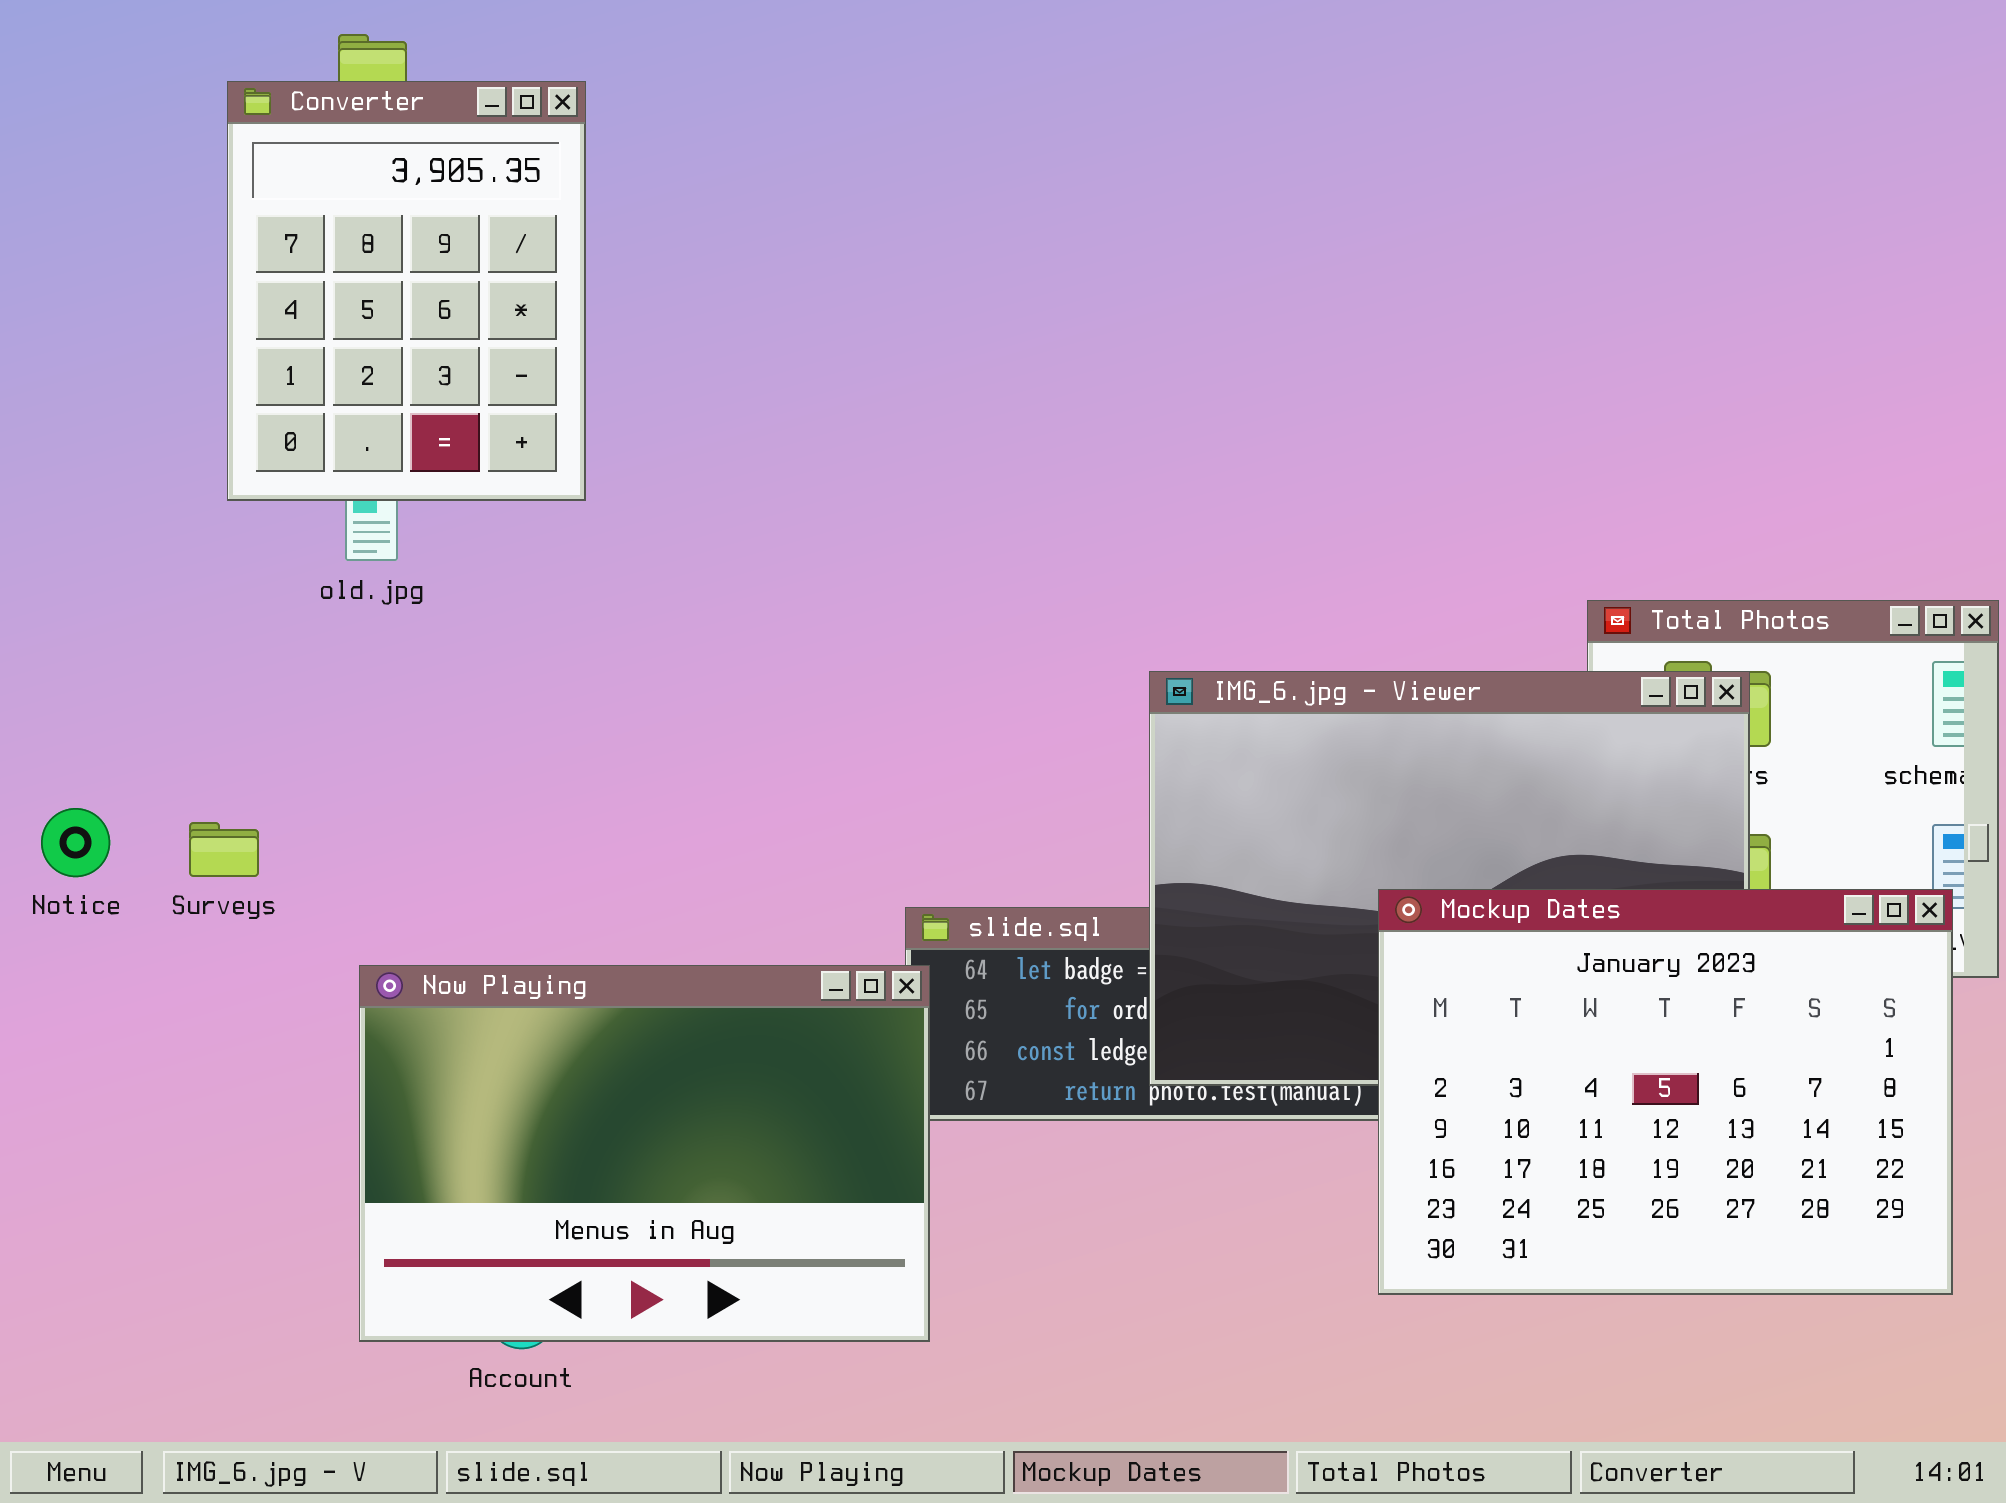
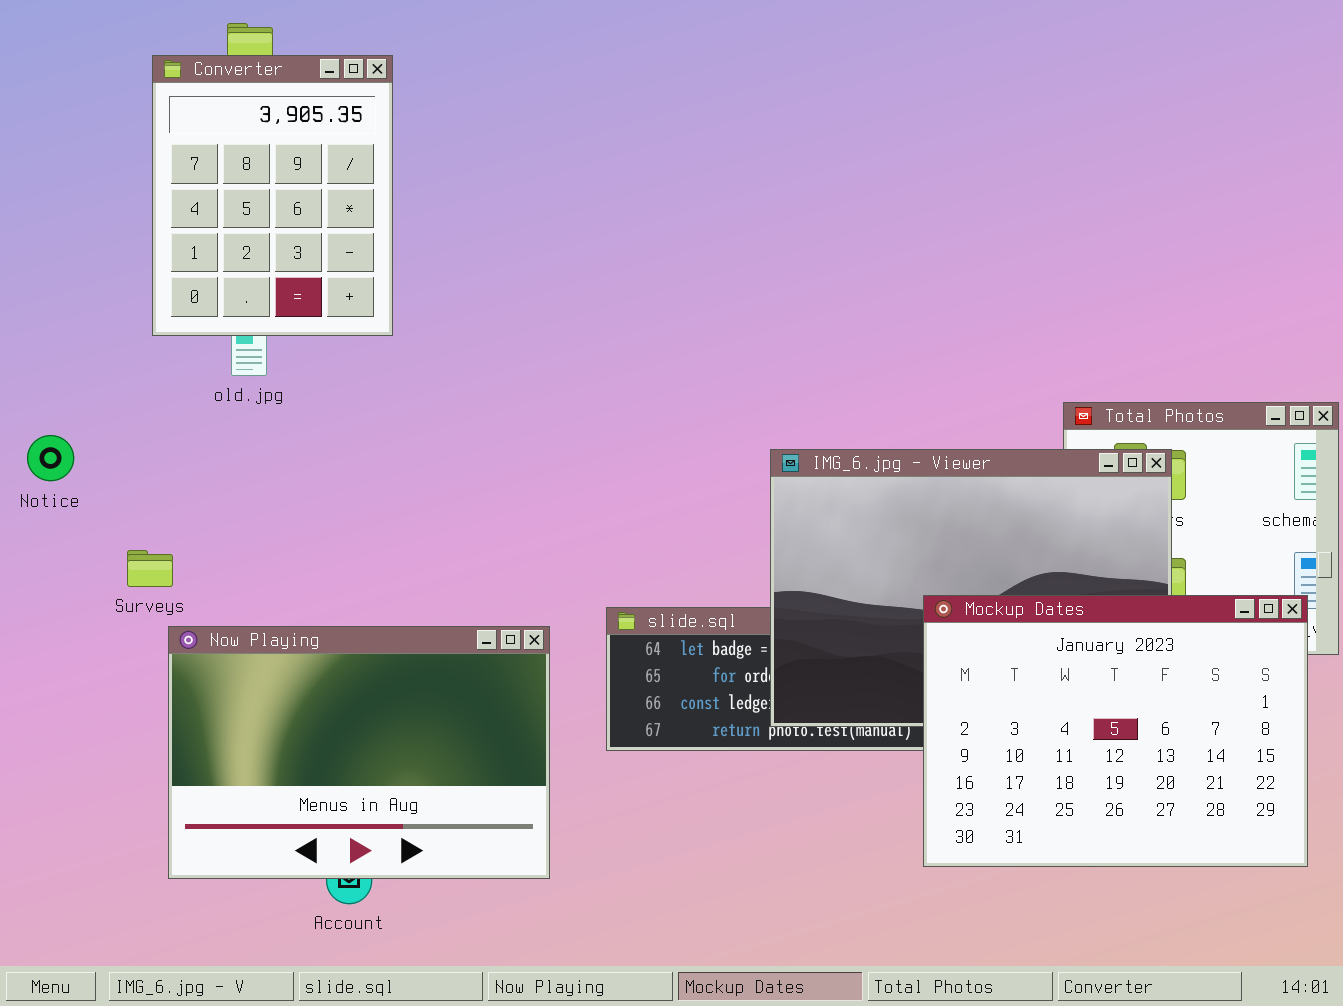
Notice: [41,808,110,877] -> [27,435,74,481], moved
Now Playing: [359,965,930,1342] -> [168,626,550,879], moved

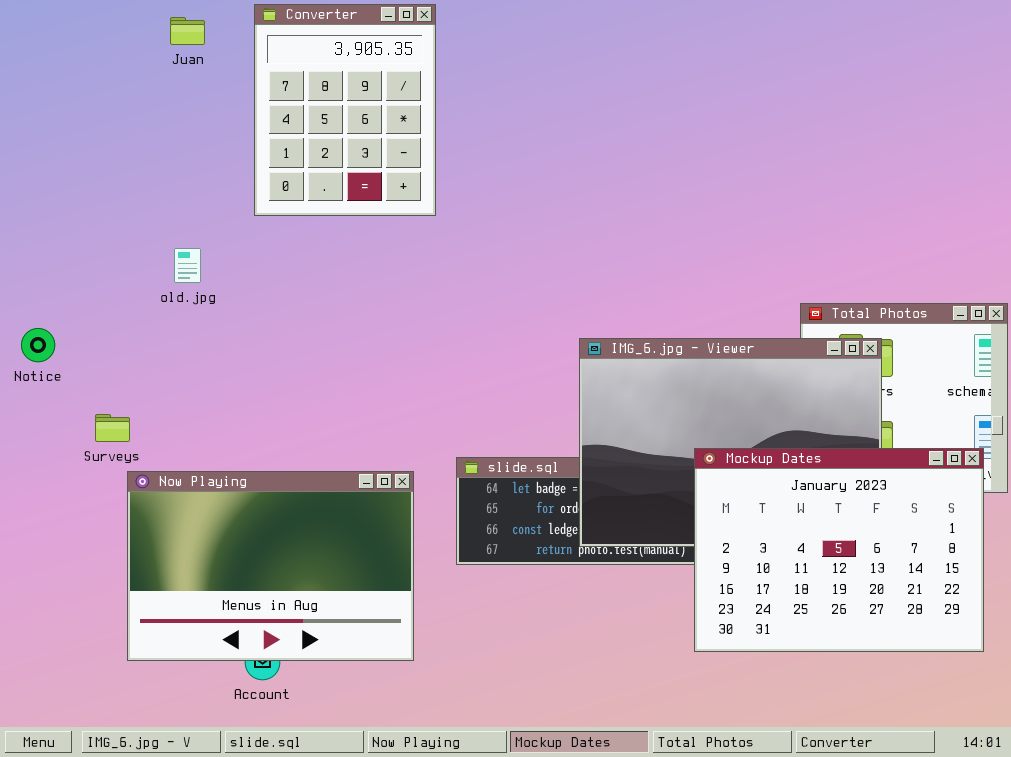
Converter: [152,55,393,336] -> [254,4,436,216], moved

